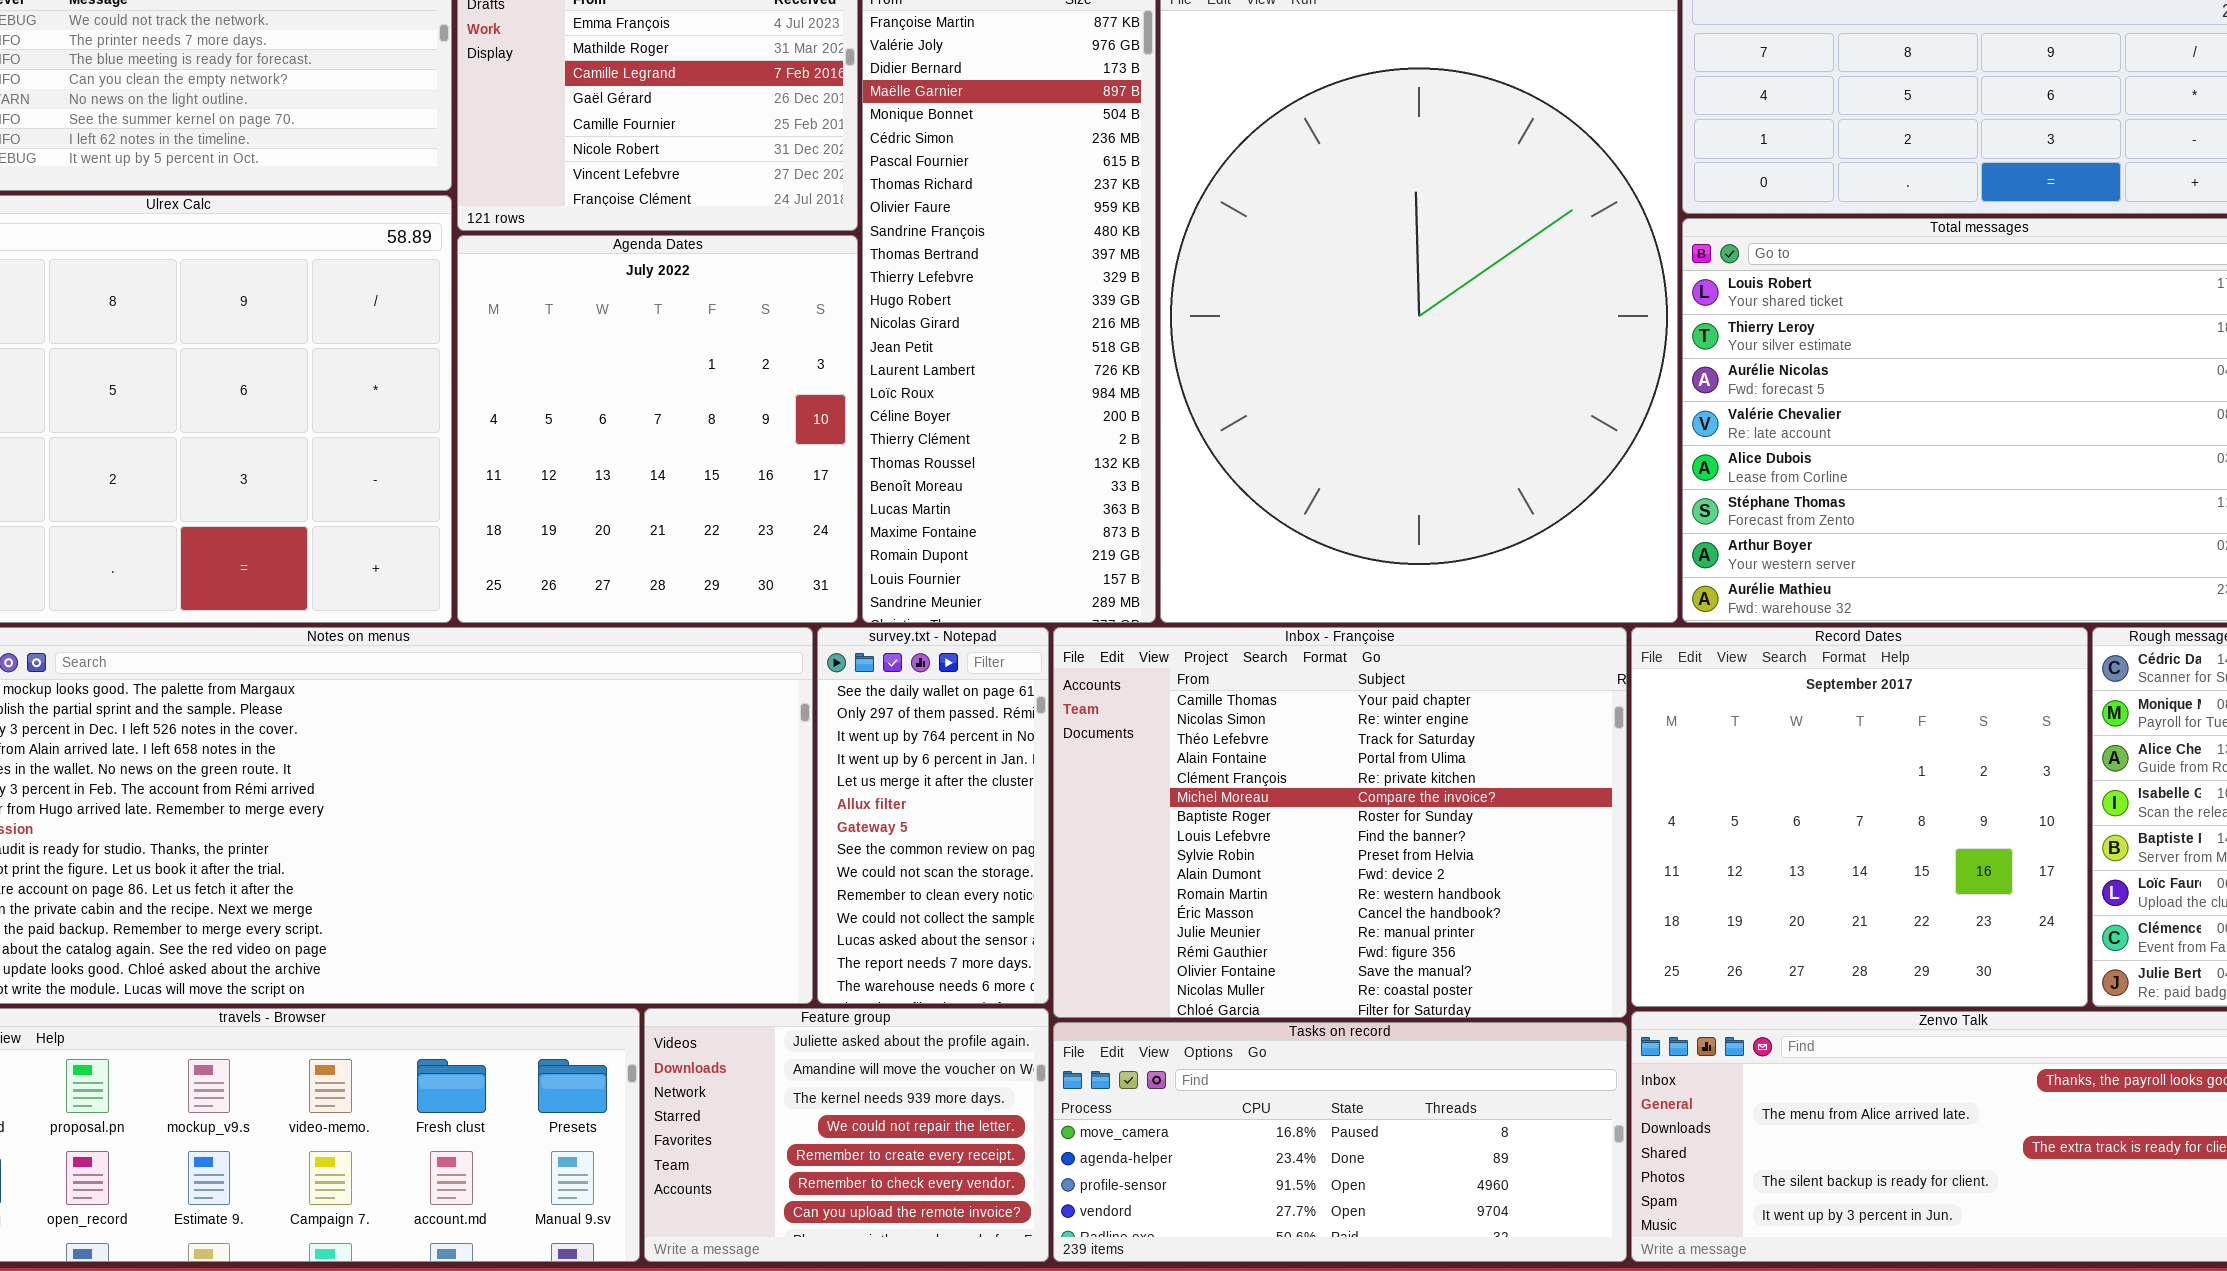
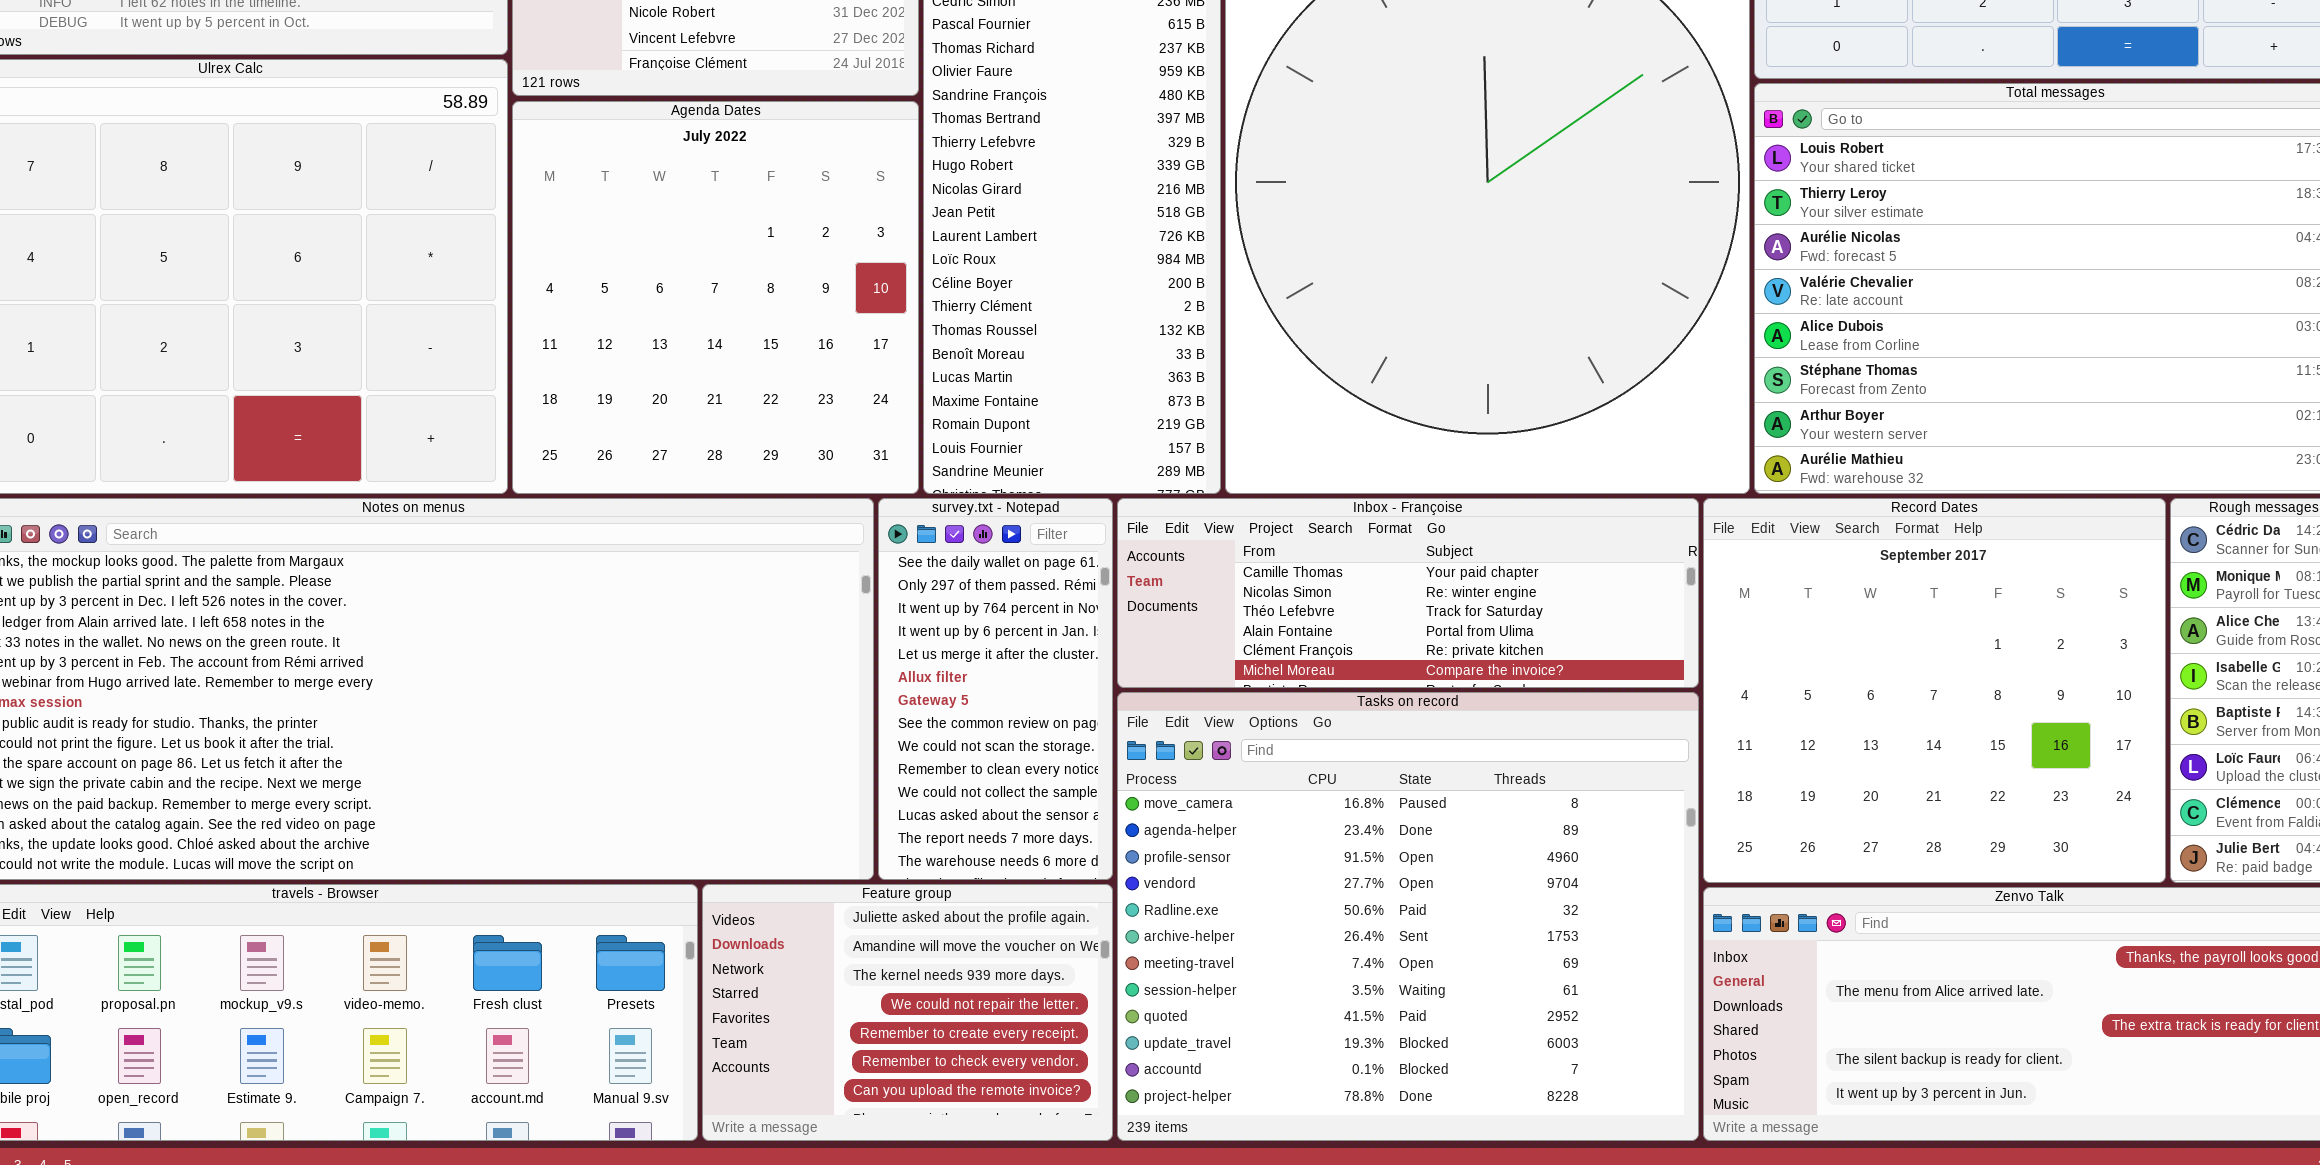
Inbox - Françoise: [1053,627,1627,1018] -> [1117,498,1699,688], resized
Tasks on record: [1053,1022,1627,1262] -> [1117,692,1699,1141], resized

